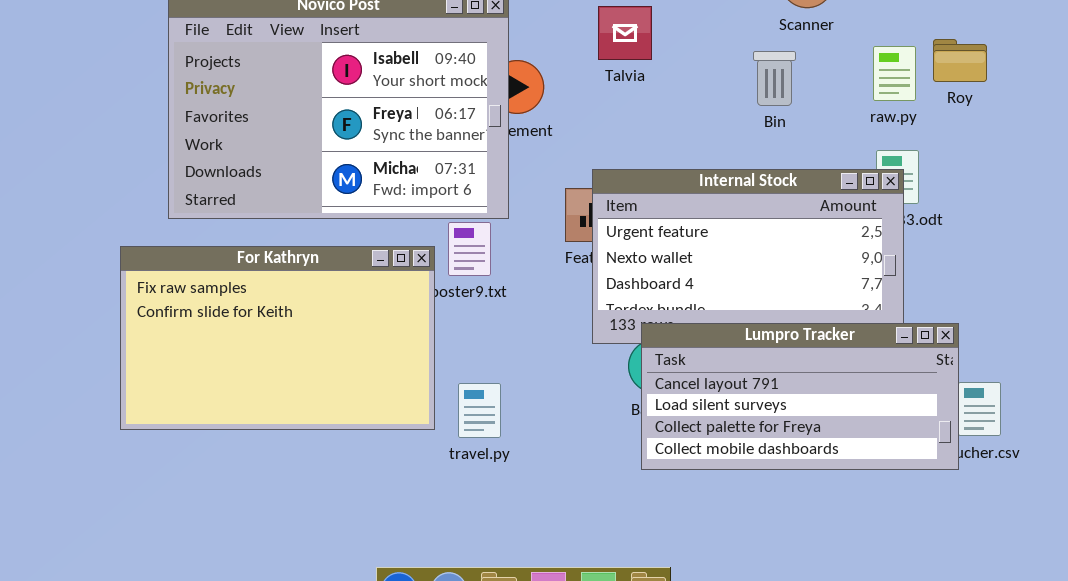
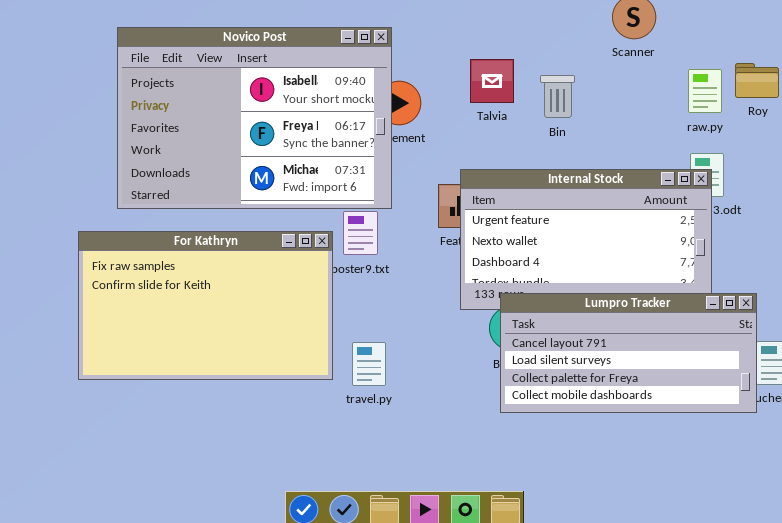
Talvia: [598,6,652,60] -> [470,59,514,103], moved
Bin: [753,51,796,106] -> [540,75,575,118], moved

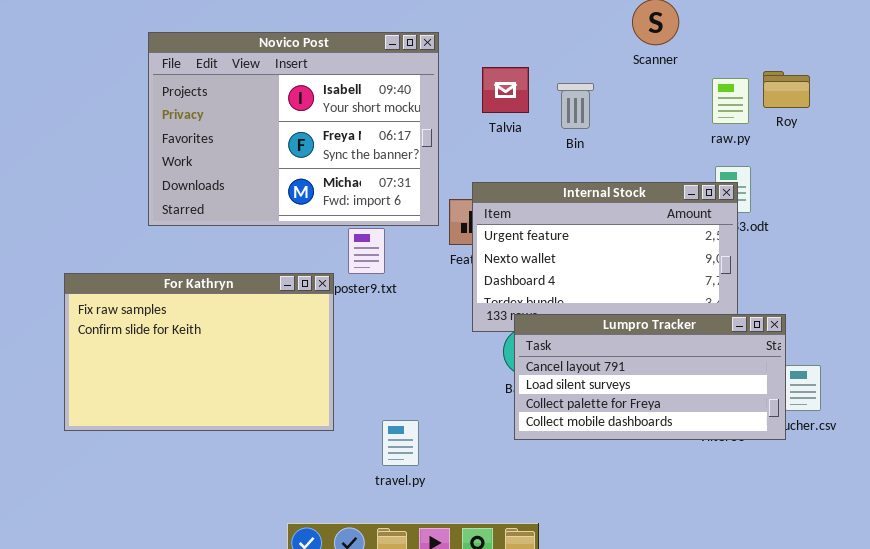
Novico Post: [117,27,392,209] -> [148,32,439,226], moved
For Kathryn: [78,231,333,380] -> [64,273,334,431], moved
travel.py: [352,342,386,386] -> [382,420,419,466], moved

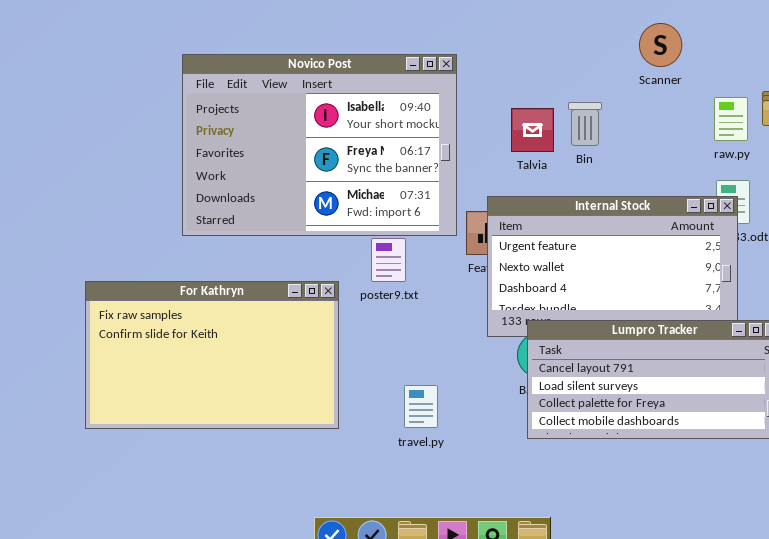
Talvia: [482,67,529,113] -> [511,108,554,152], moved
For Kathryn: [64,273,334,431] -> [85,281,339,429], moved
travel.py: [382,420,419,466] -> [404,385,438,428], moved

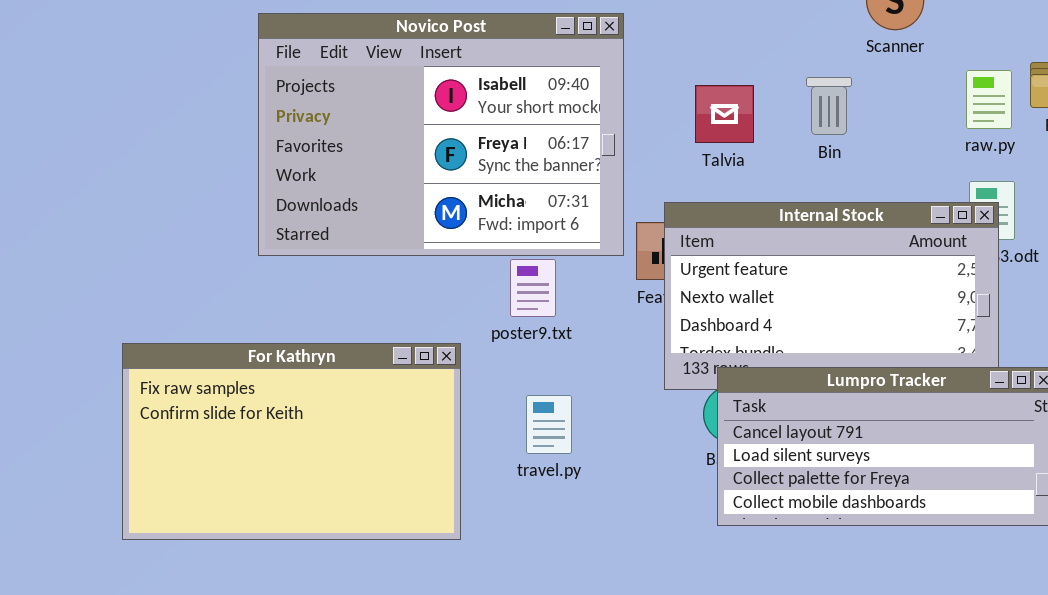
Bin: [568,102,602,146] -> [806,77,852,135], moved
For Kathryn: [85,281,339,429] -> [122,343,461,540], moved
travel.py: [404,385,438,428] -> [526,395,572,454], moved

